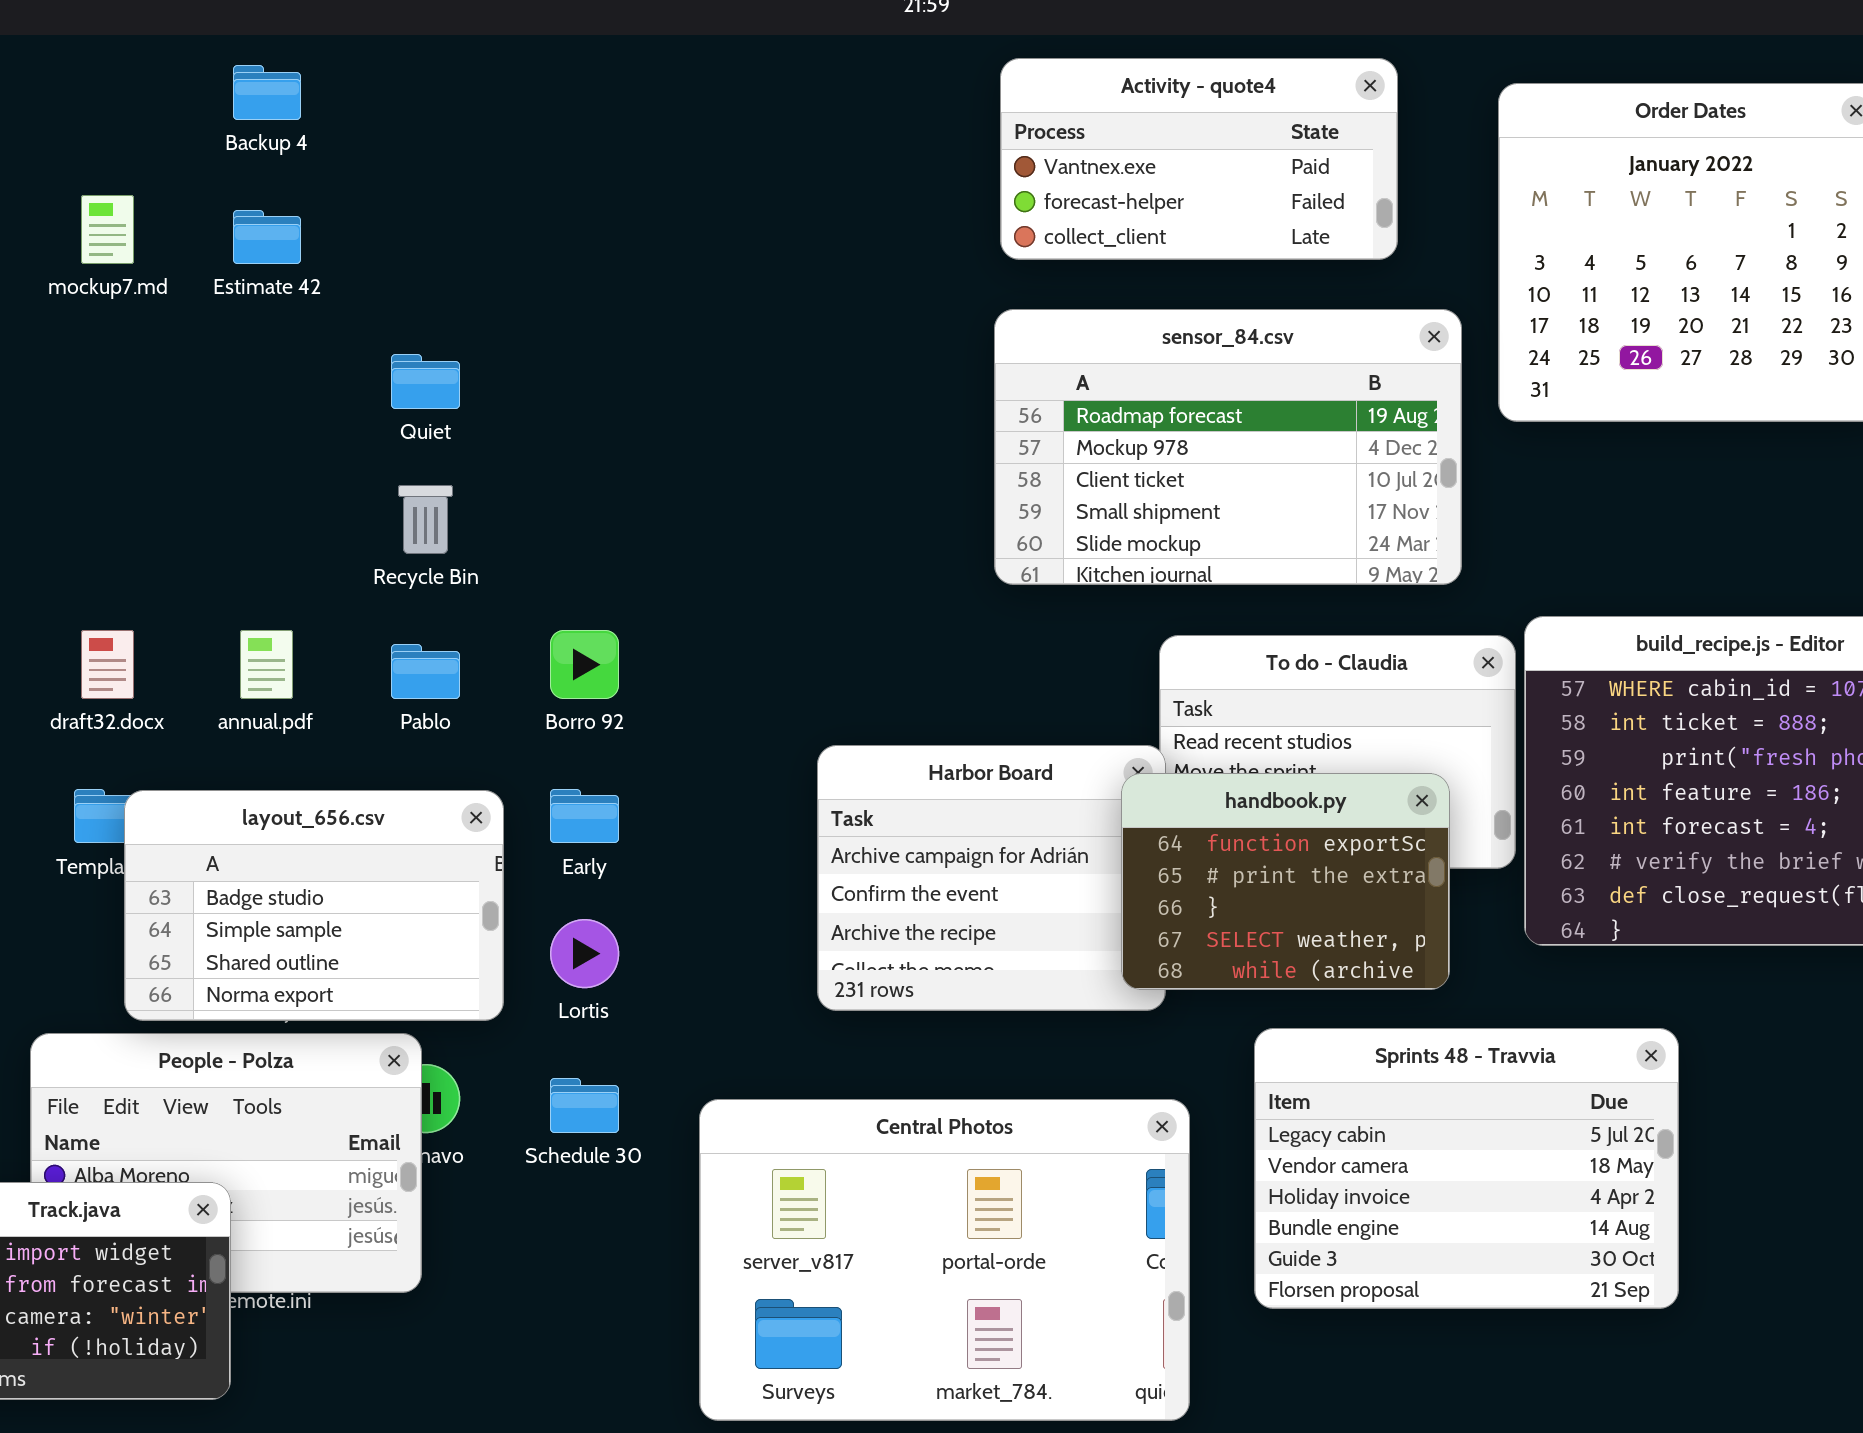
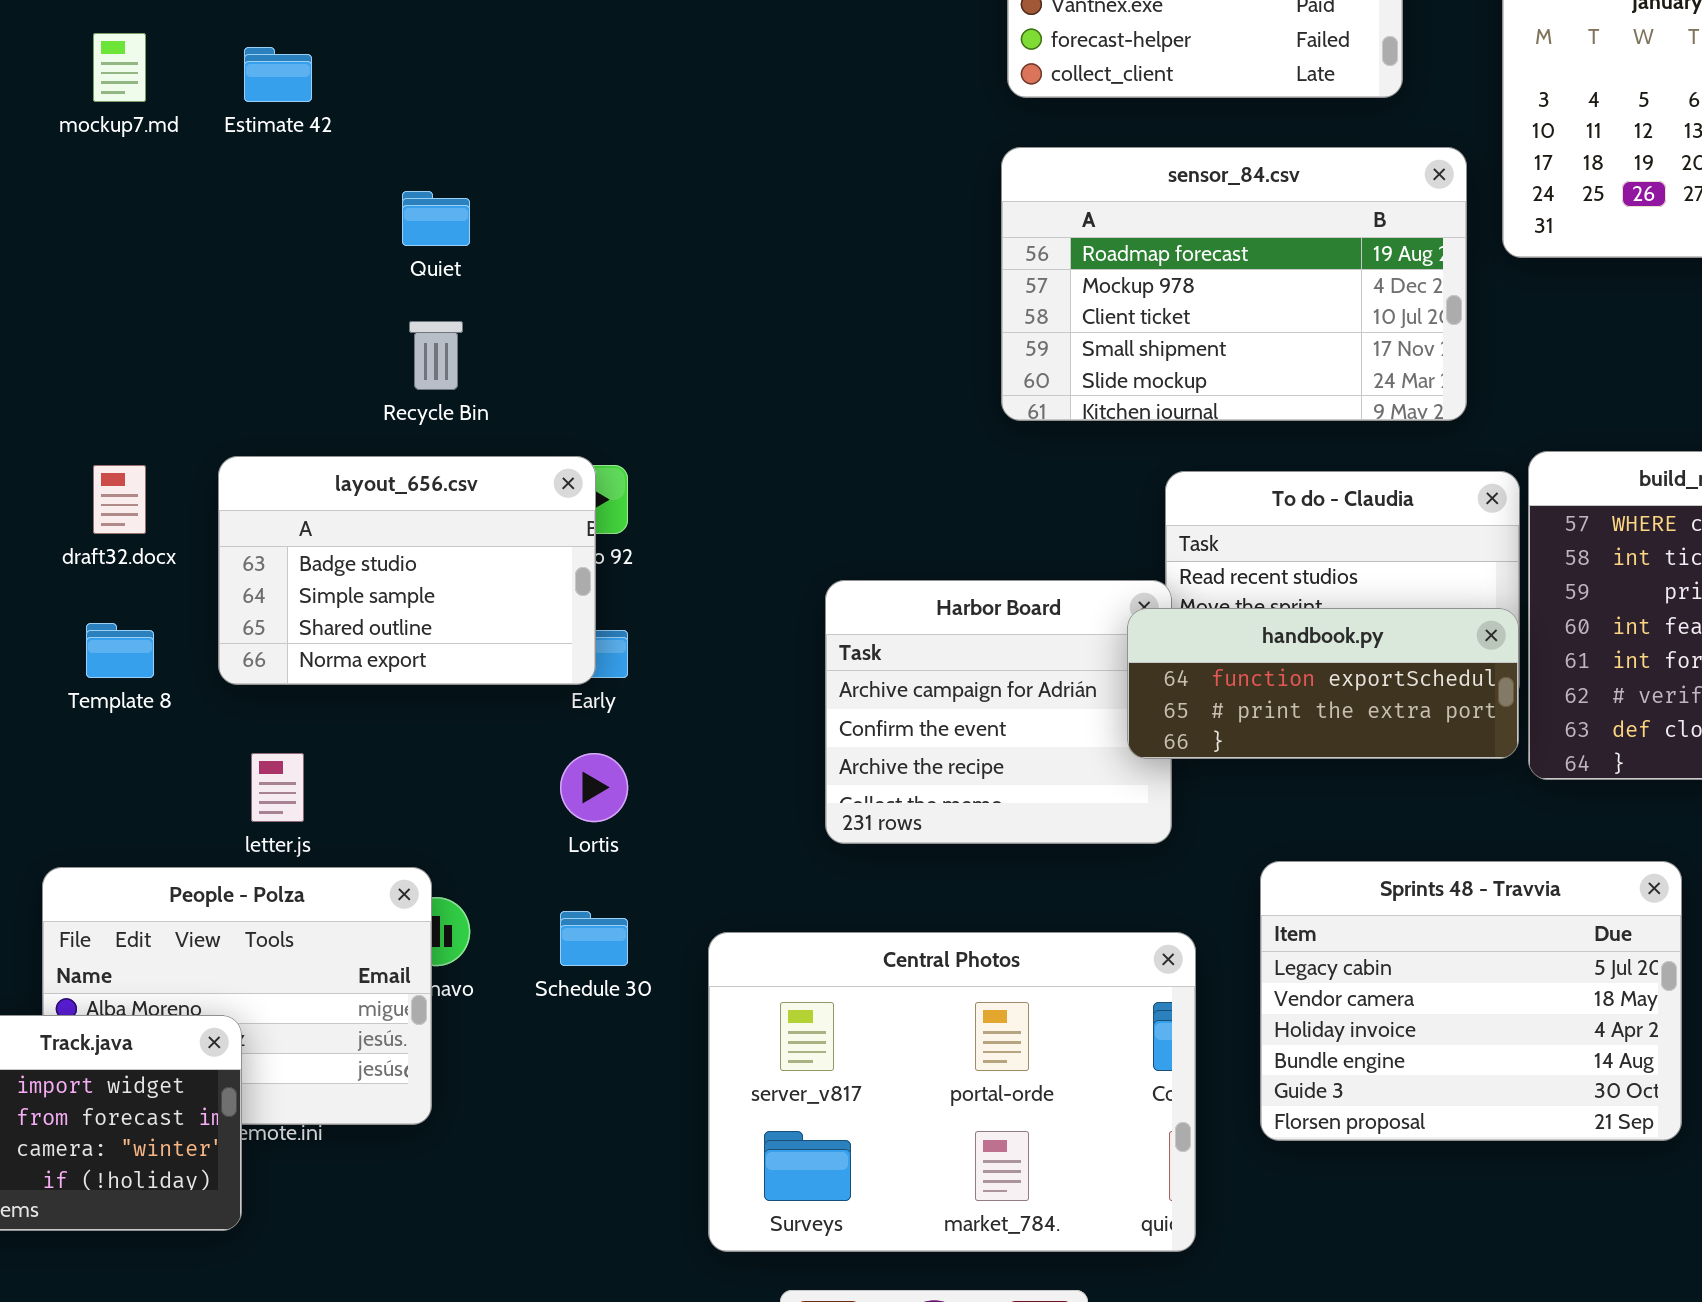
handbook.py: [1121,773,1450,990] -> [1127,608,1519,759], resized
layout_656.csv: [124,790,504,1021] -> [218,456,596,685], moved

